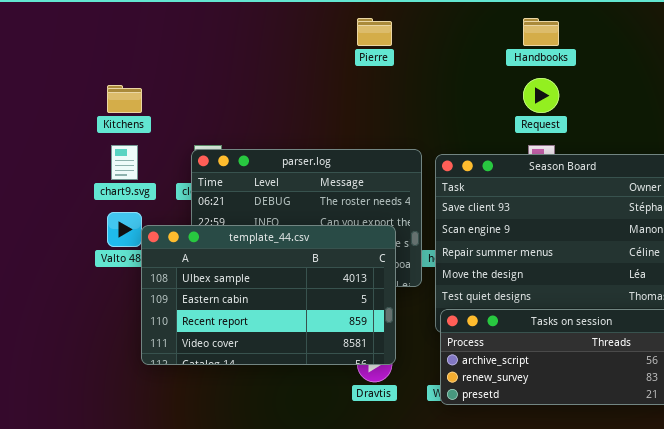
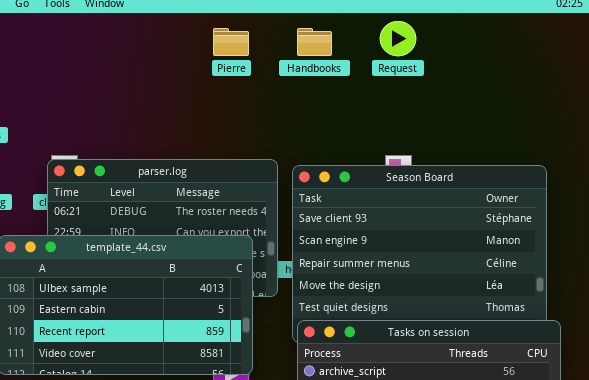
Handbooks: [523,18,559,46] -> [297,28,332,56], moved
Request: [523,78,559,113] -> [380,21,416,56], moved

